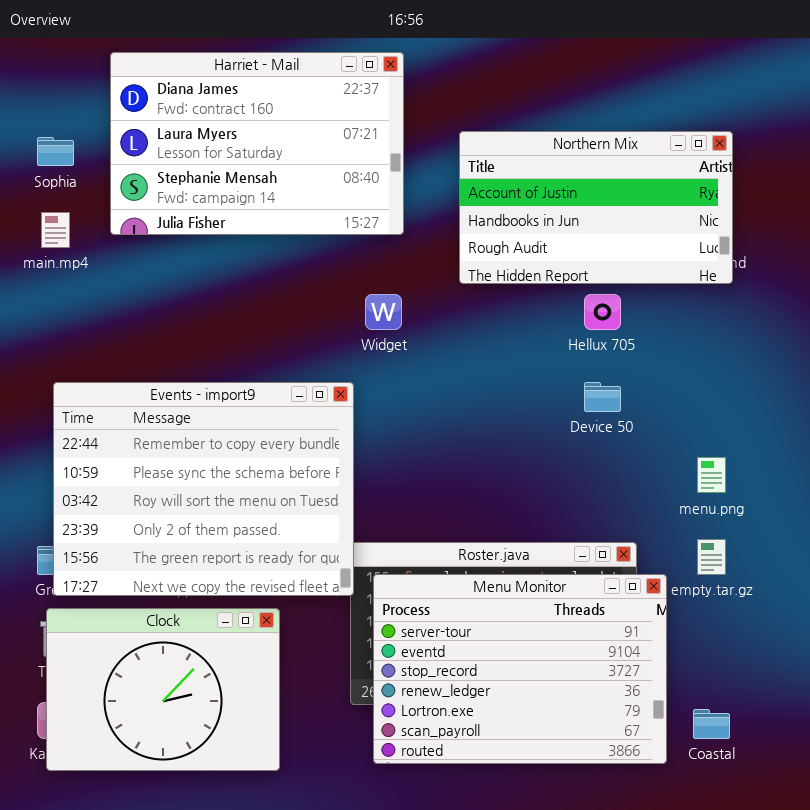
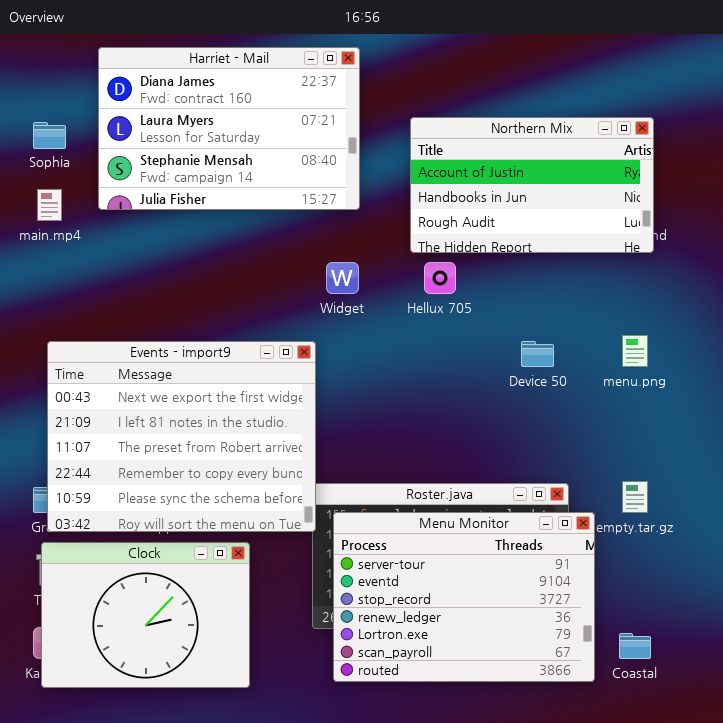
Hellux 705: [584,294,621,330] -> [424,262,456,294], moved
Events - import9: [53,382,354,596] -> [47,341,316,532], scrolled up 3 rows
menu.png: [697,457,726,493] -> [622,335,648,367], moved

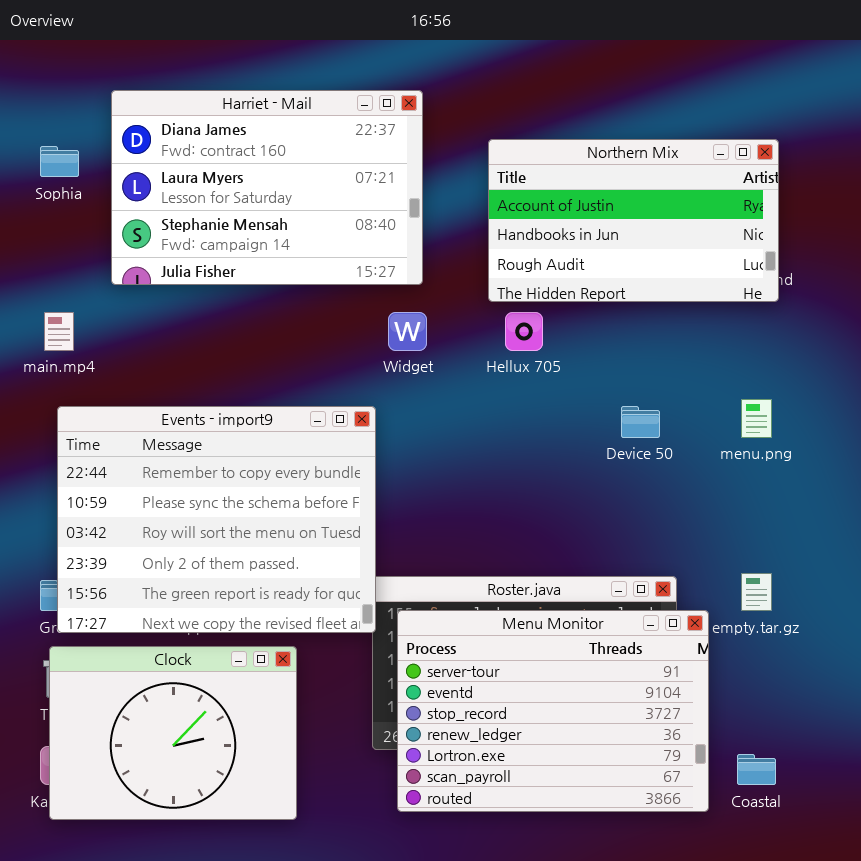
Harriet - Mail: [98,47,360,210] -> [111,90,423,285], moved
main.mp4: [37,189,62,221] -> [44,312,74,351], moved
Events - import9: [47,341,316,532] -> [57,406,376,633], scrolled down 3 rows

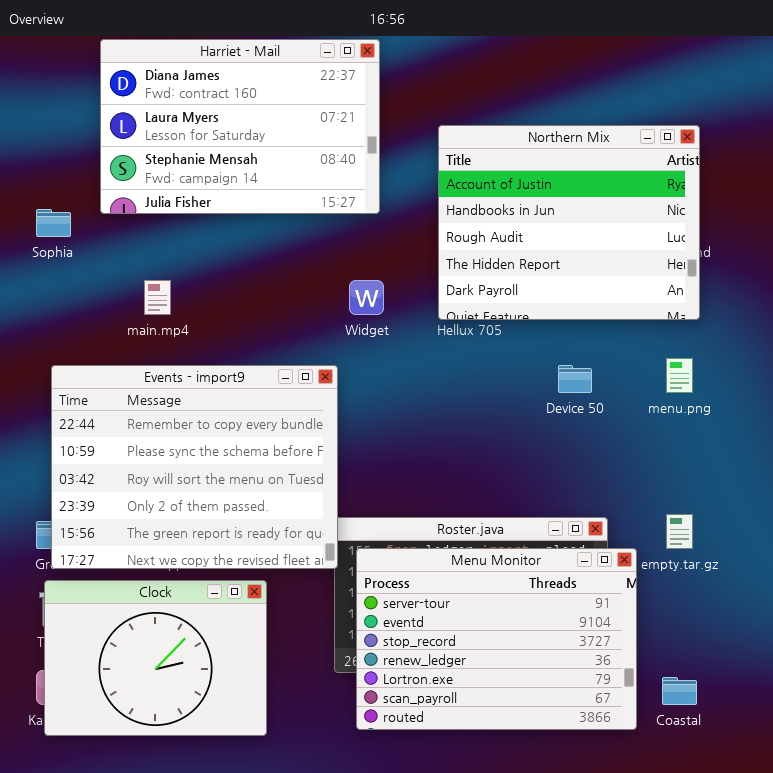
Harriet - Mail: [111,90,423,285] -> [100,39,380,214], moved
Northern Mix: [488,139,779,302] -> [438,125,700,320], resized
Sophia: [40,146,79,177] -> [36,209,71,237], moved
main.mp4: [44,312,74,351] -> [144,280,171,315], moved

